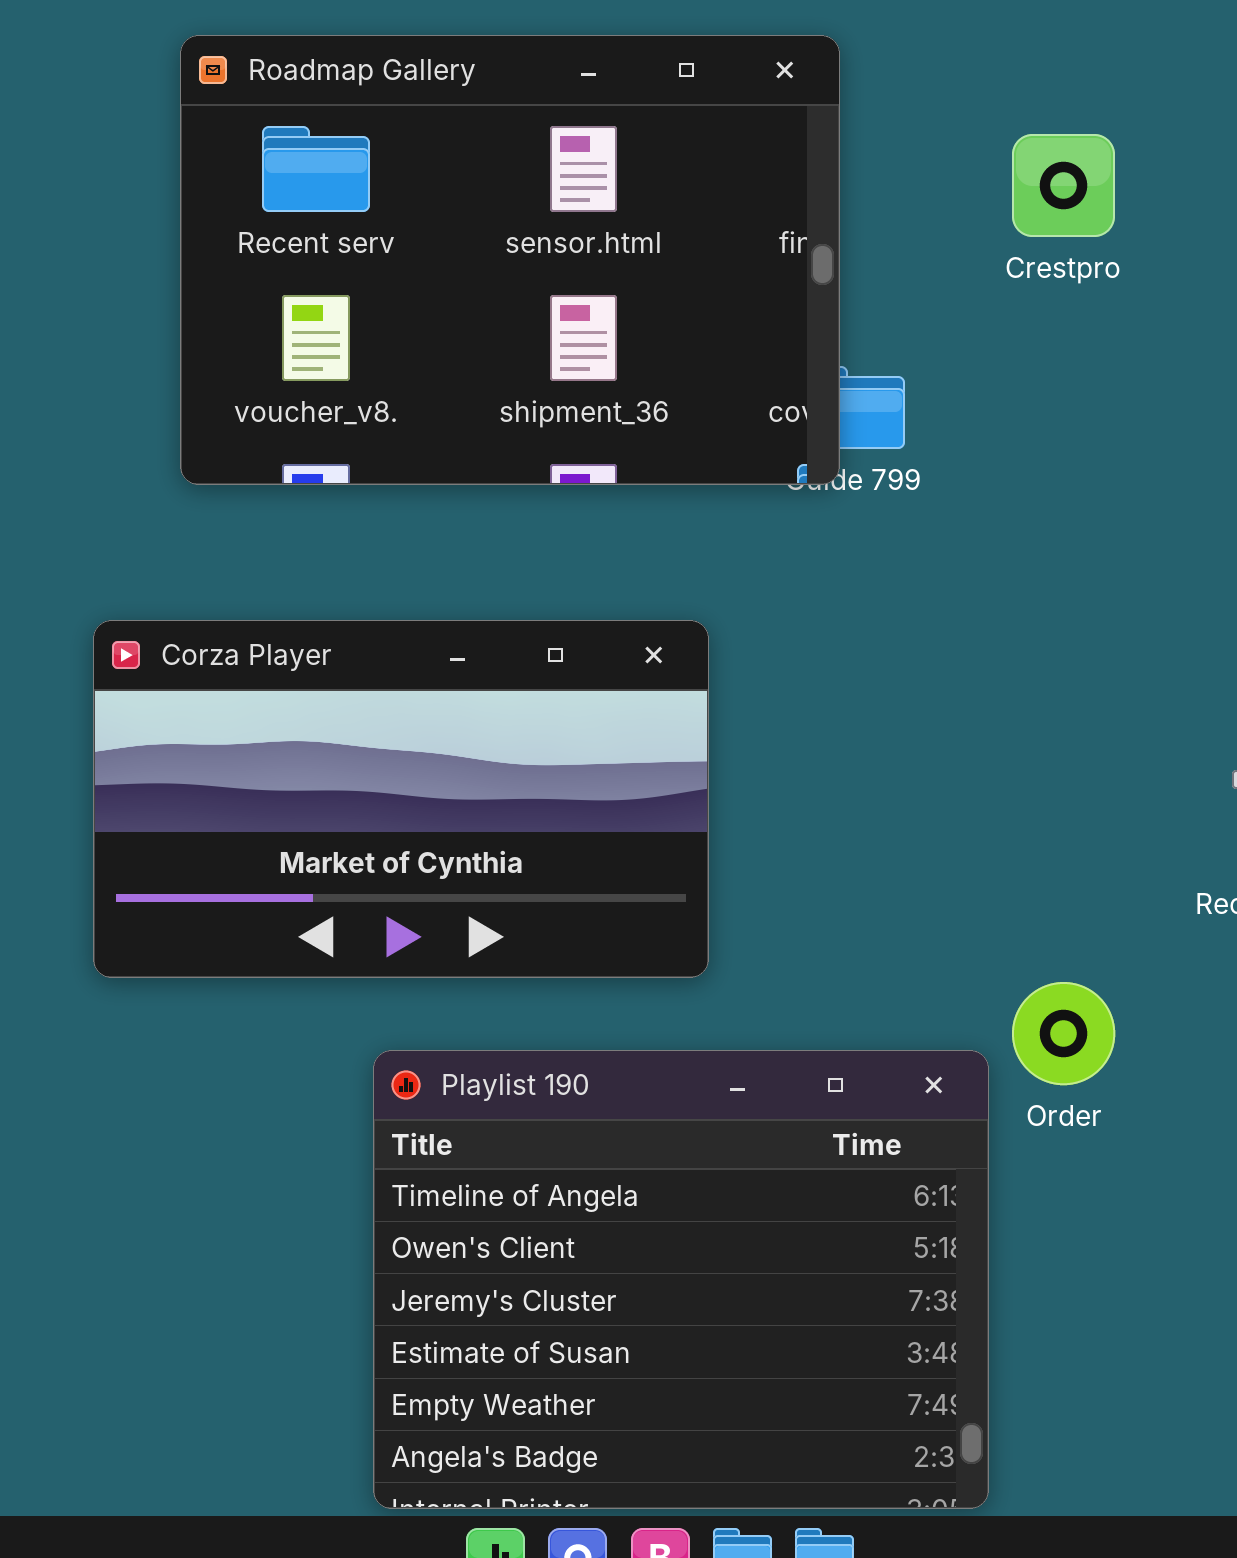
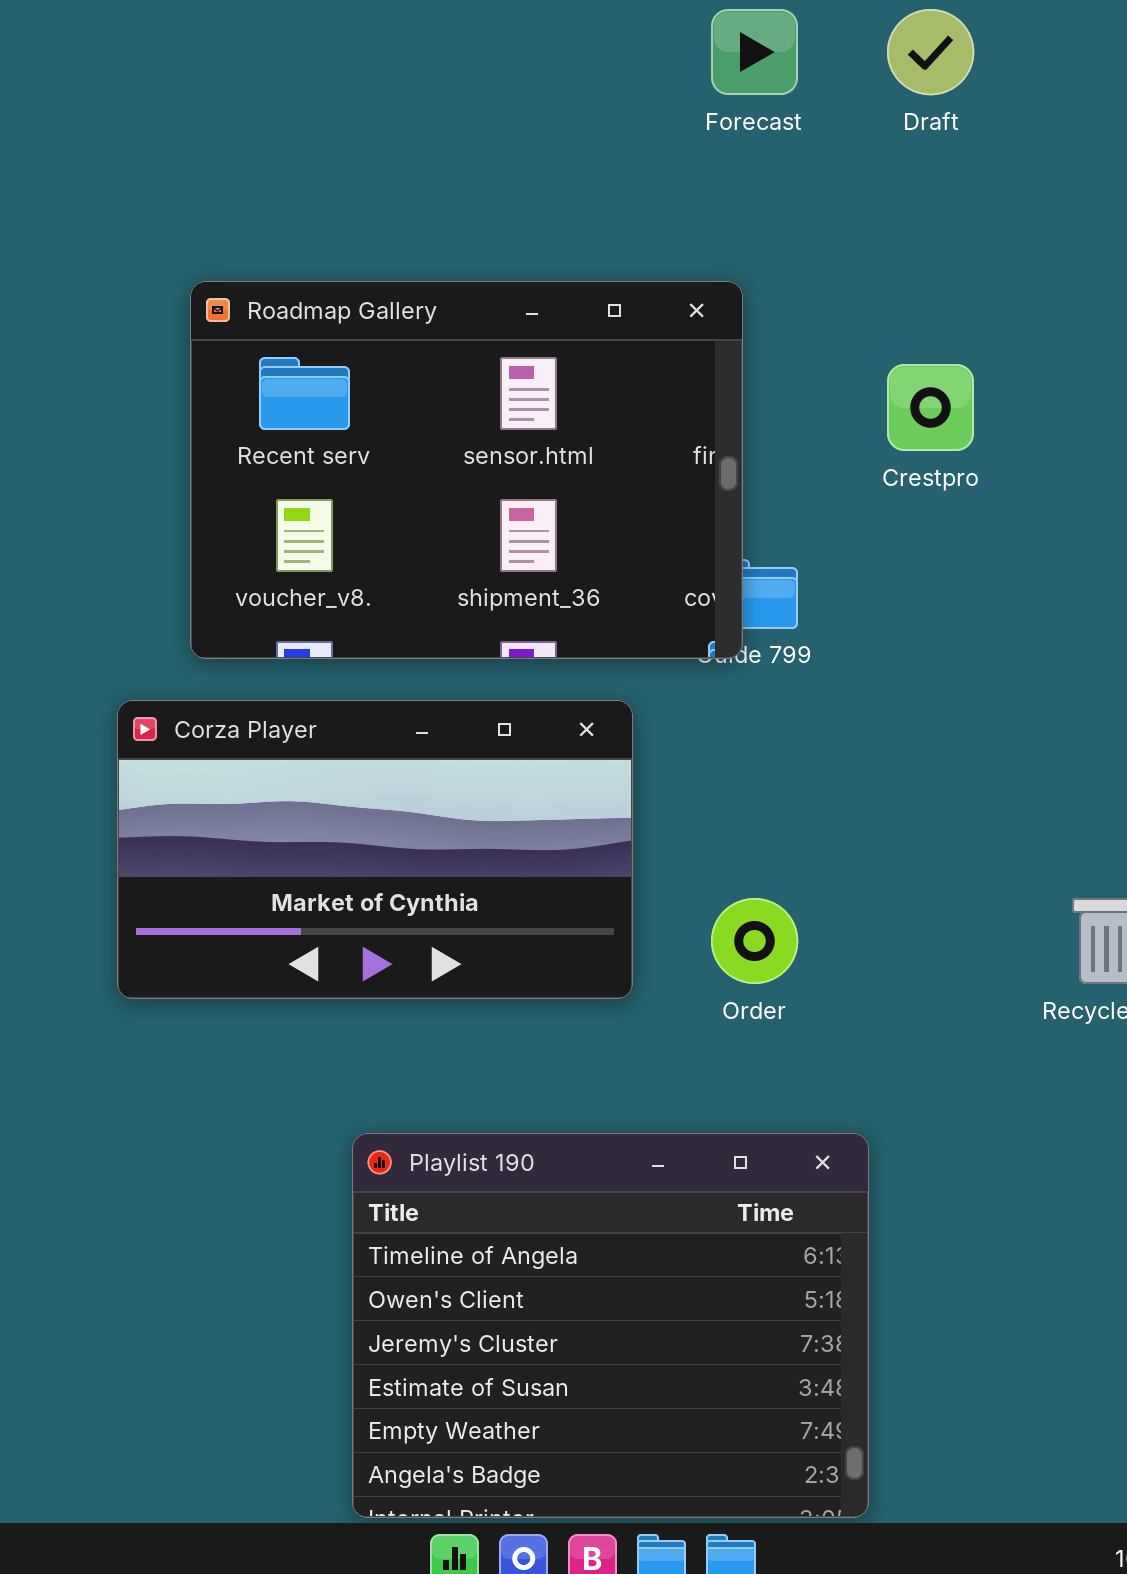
Corza Player: [93,620,709,978] -> [117,700,633,999], moved
Order: [1012,982,1115,1085] -> [711,898,798,984], moved

